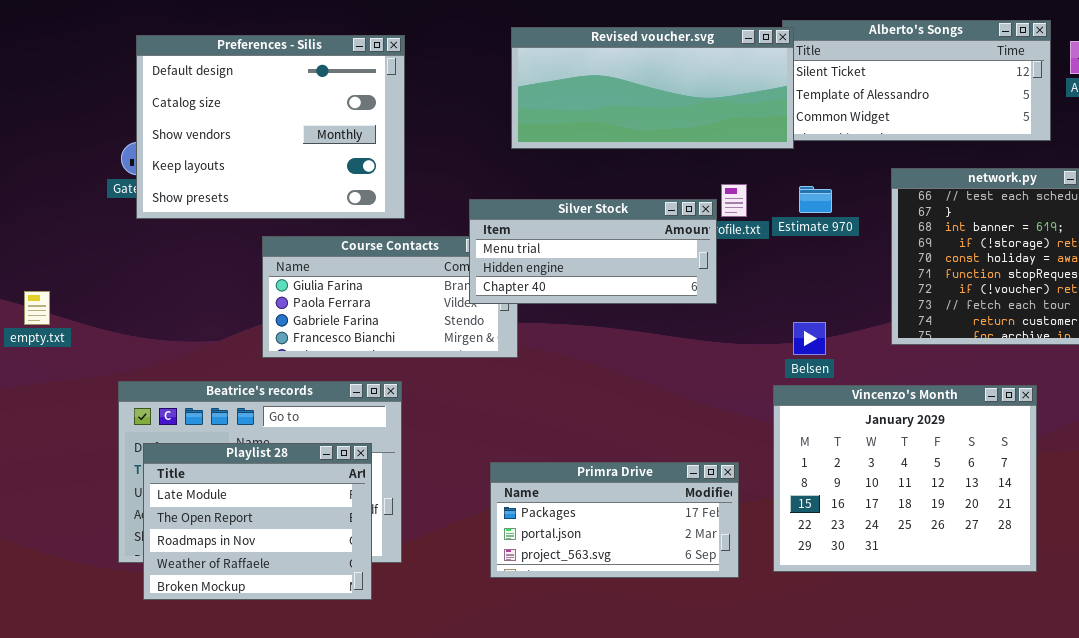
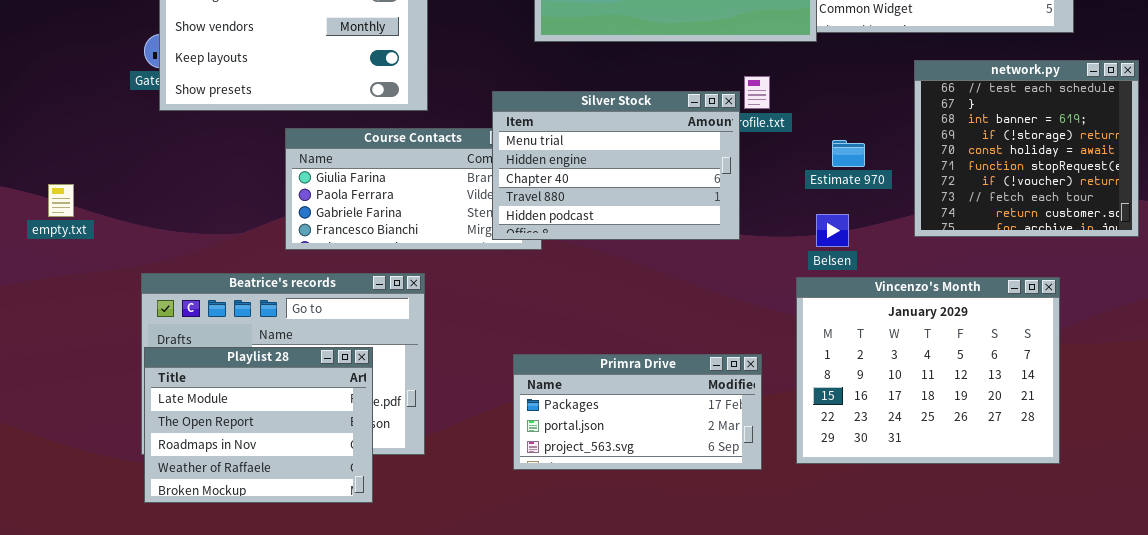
Estimate 970: [799,186,832,213] -> [832,140,865,167], moved
Silver Stock: [469,199,717,304] -> [492,91,740,240], resized
Playlist 28: [143,443,372,600] -> [144,347,373,503], moved

